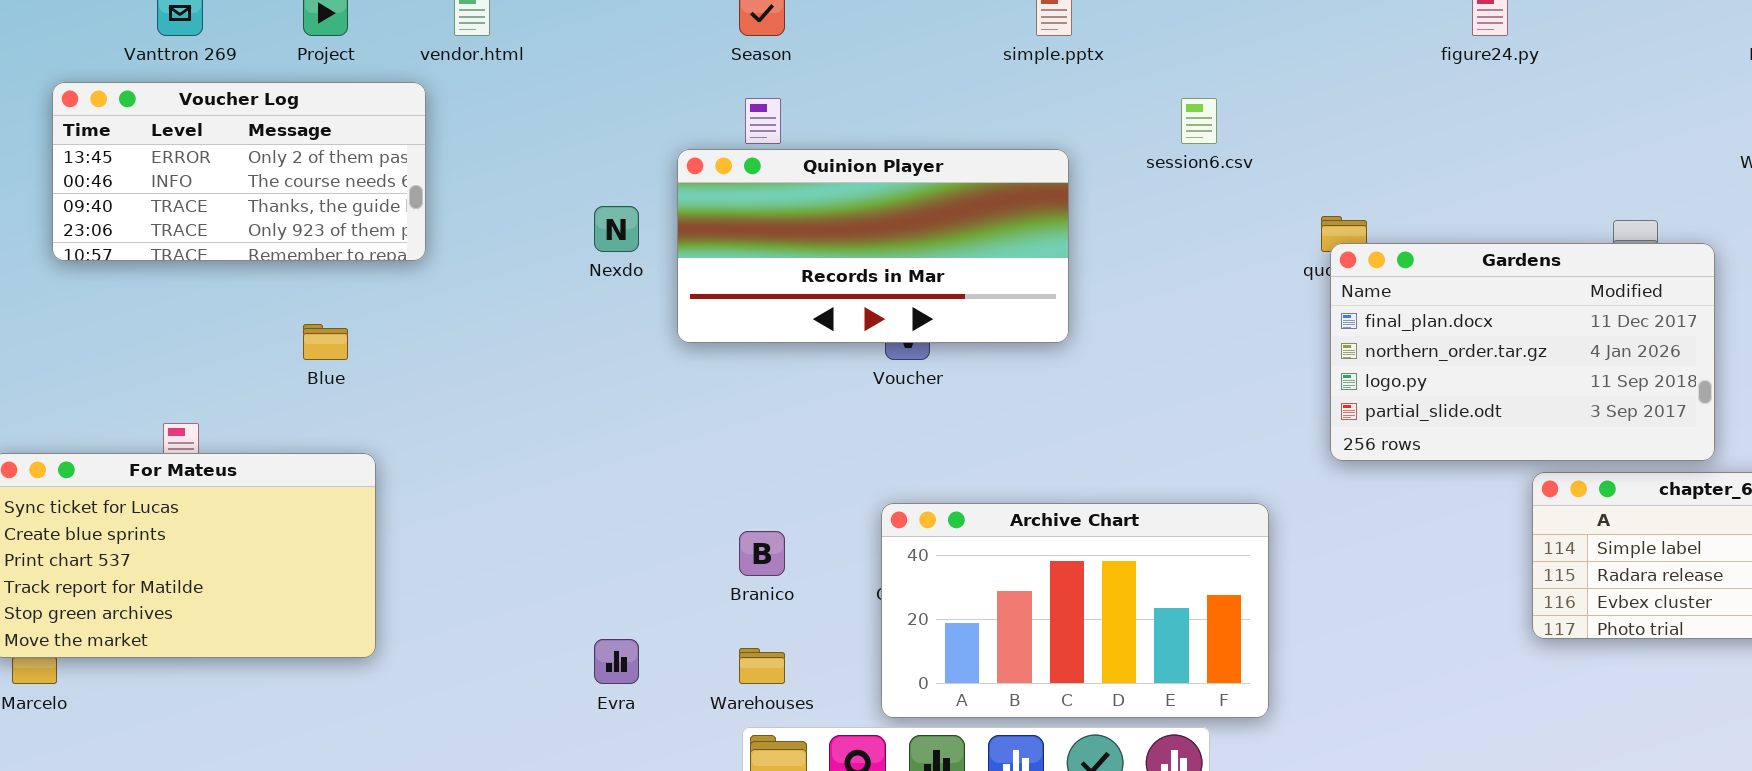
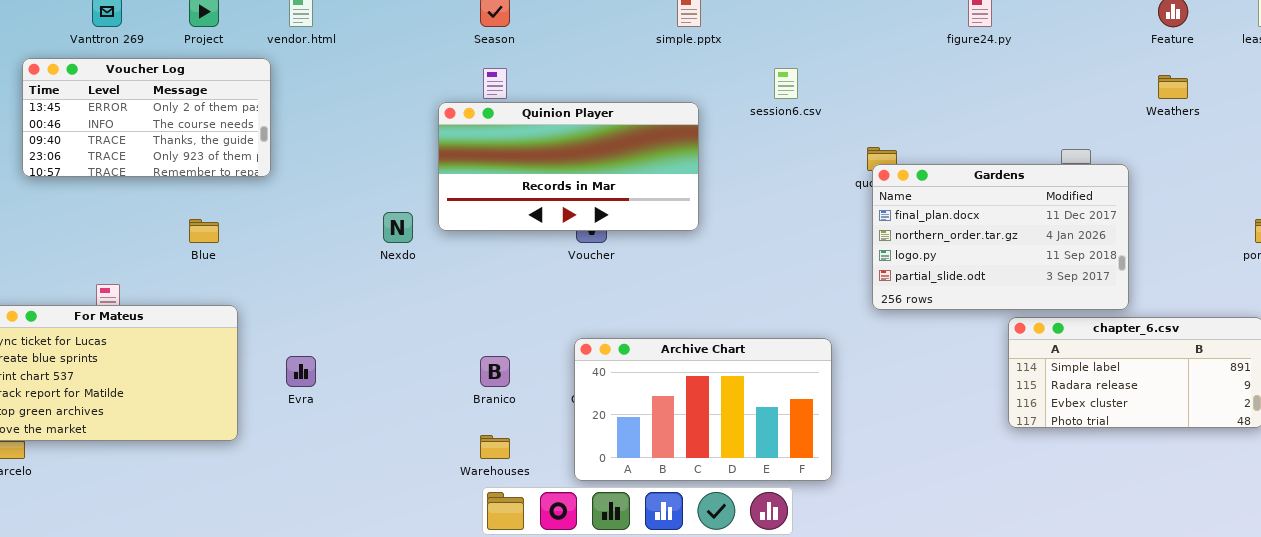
Nexdo: [594,206,639,252] -> [383,212,413,243], moved
Evra: [594,639,639,684] -> [286,356,316,387], moved

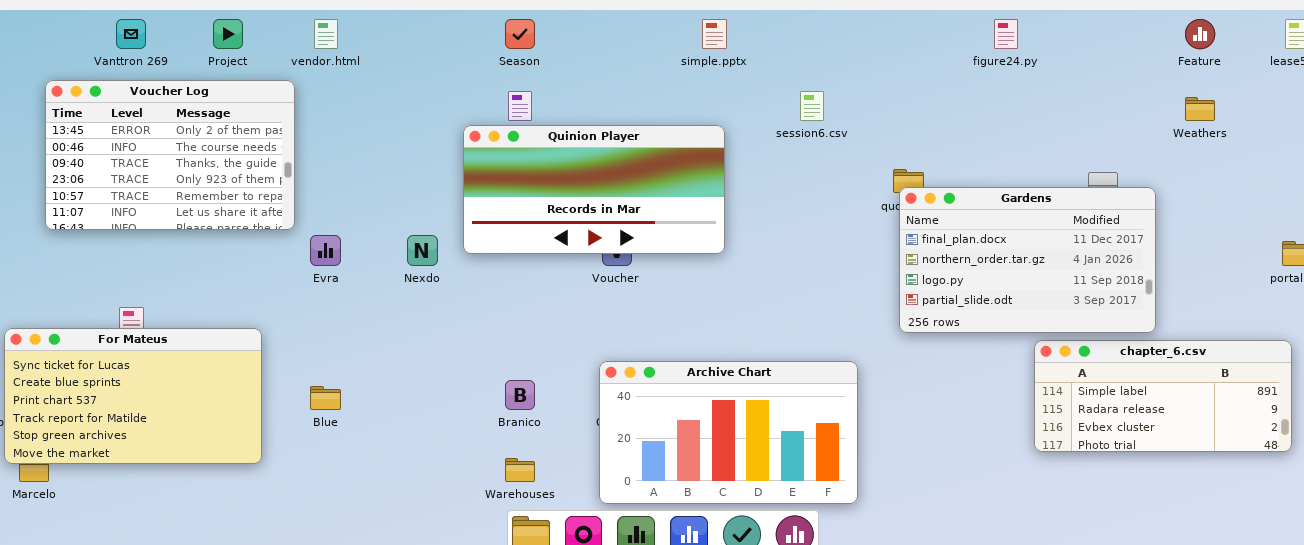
Voucher Log: [22,58,271,177] -> [45,80,295,230], resized
Blue: [189,219,219,243] -> [310,386,341,410], moved
Evra: [286,356,316,387] -> [310,235,341,266], moved

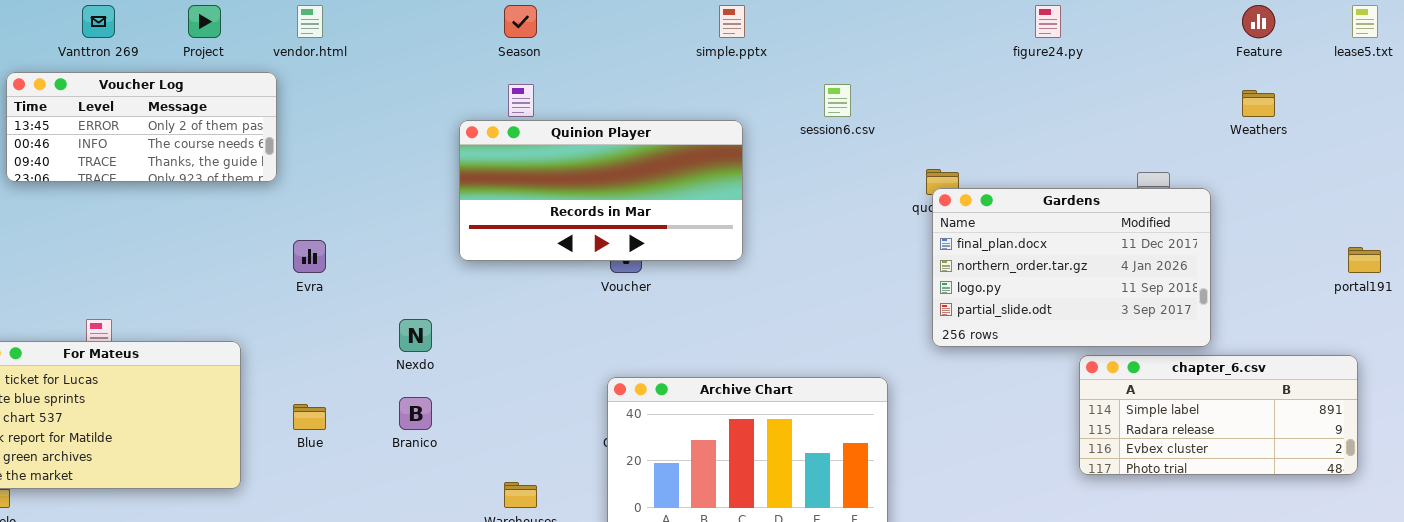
Voucher Log: [45,80,295,230] -> [6,72,277,182], resized
Nexdo: [407,235,438,266] -> [399,319,432,352], moved
Branico: [505,380,535,410] -> [399,397,432,430], moved

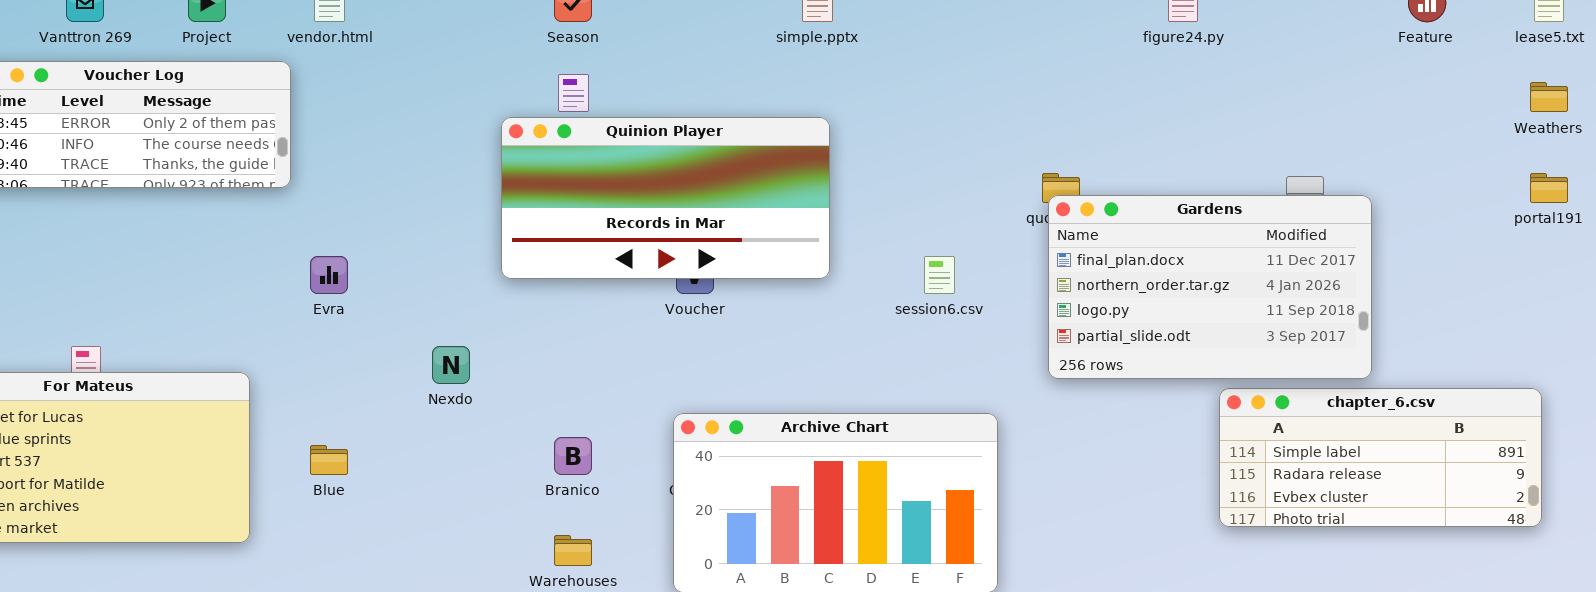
session6.csv: [824,84,851,117] -> [924,256,955,294], moved
Weathers: [1242,90,1275,117] -> [1530,82,1568,112], moved
portal191: [1348,247,1381,273] -> [1530,173,1568,203], moved
Branico: [399,397,432,430] -> [554,437,592,475], moved

